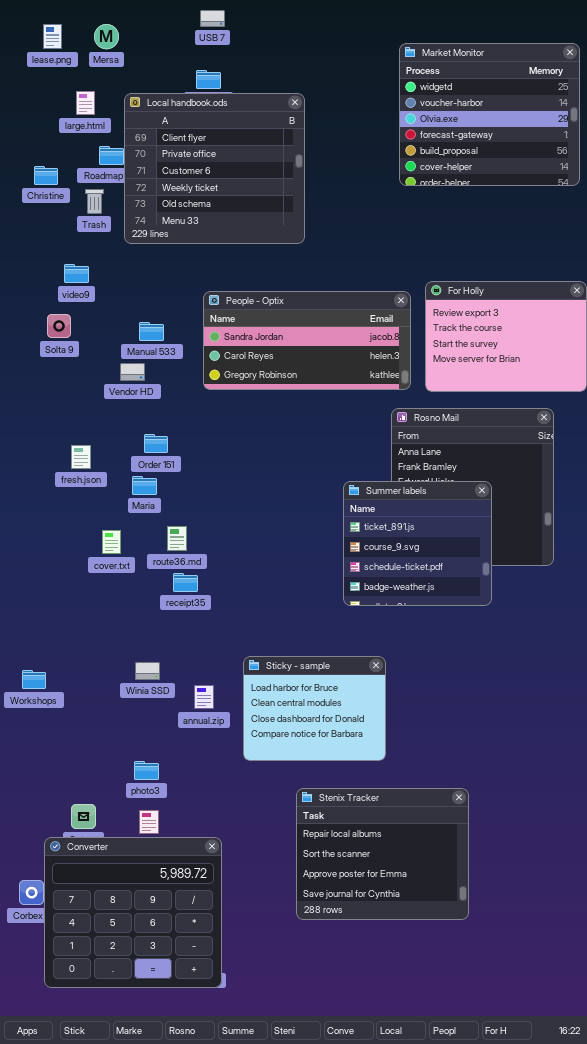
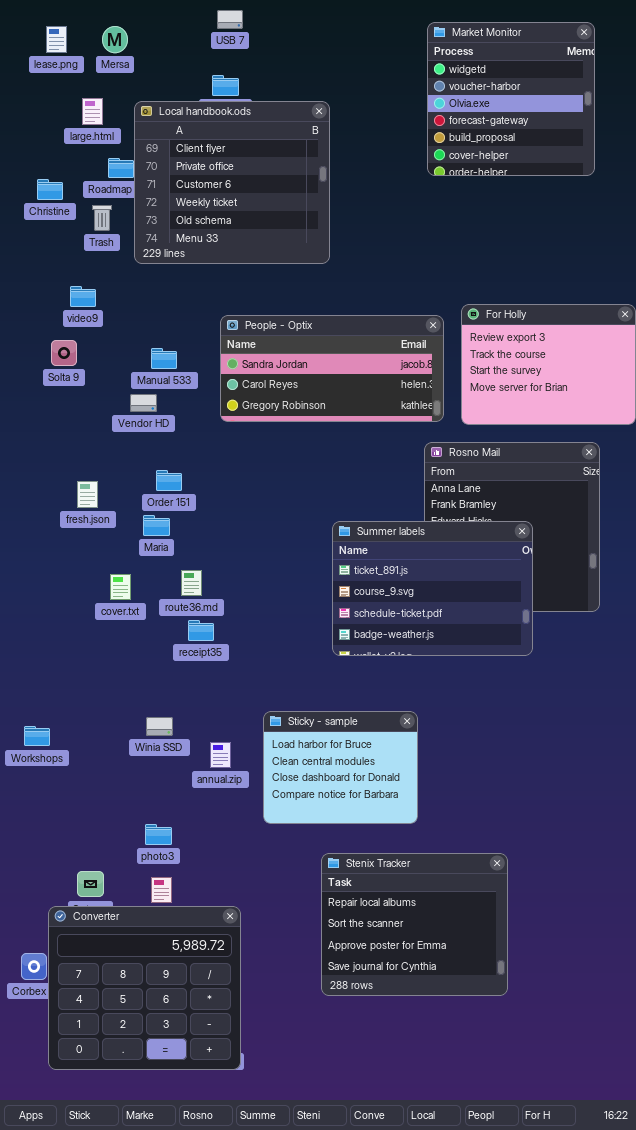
Market Monitor: [399,43,580,186] -> [427,22,595,176], moved, resized
Summer labels: [343,481,492,606] -> [332,521,533,656], resized

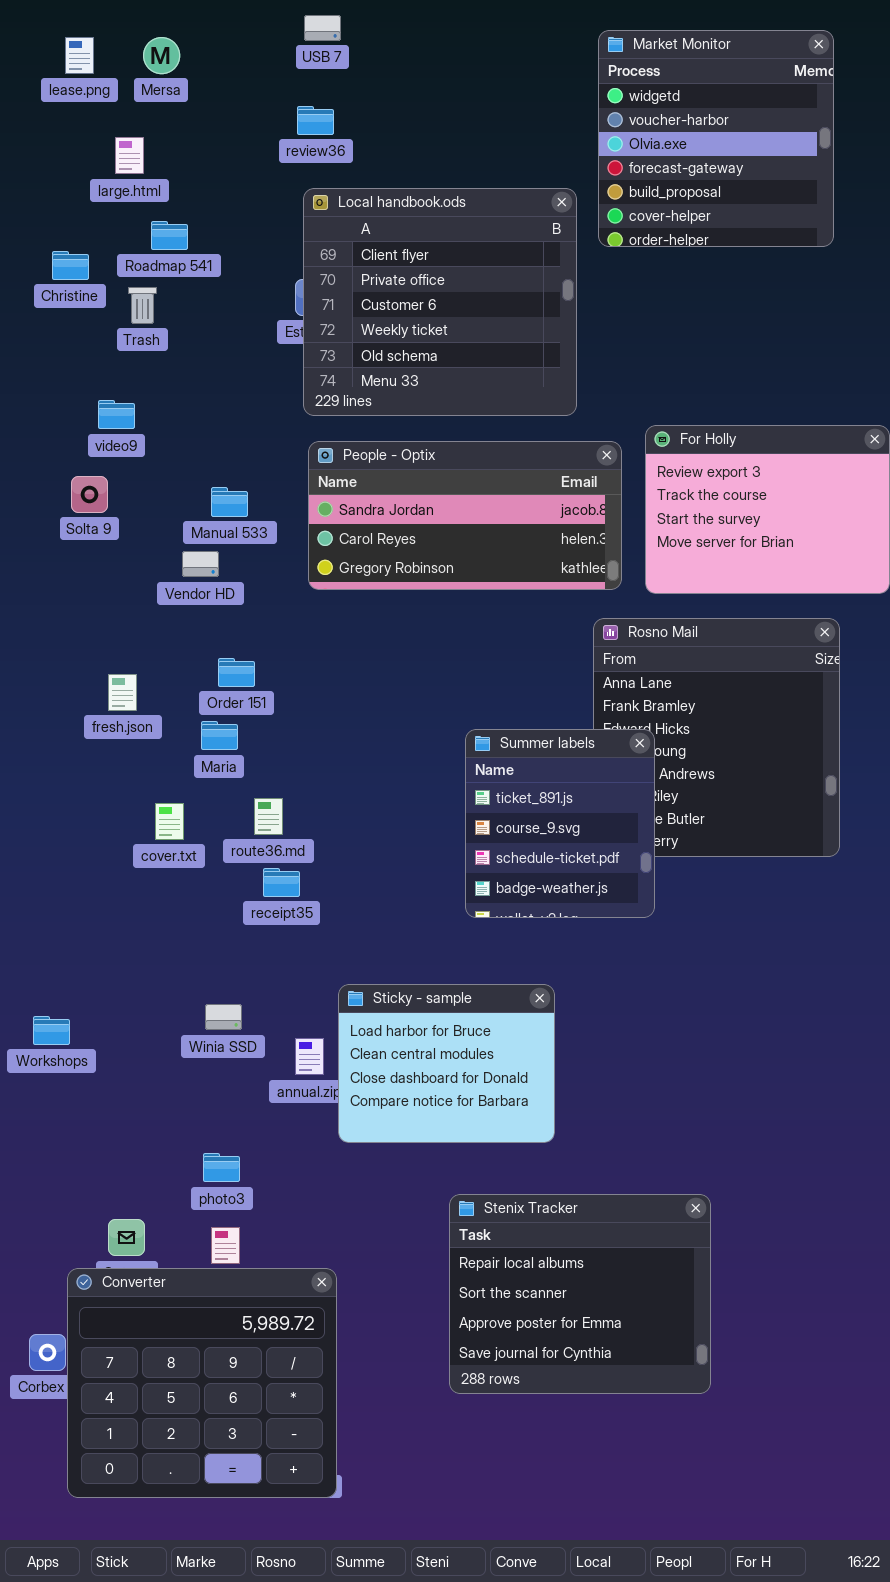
Local handbook.ods: [134,101,330,264] -> [303,188,577,416], moved
Summer labels: [332,521,533,656] -> [465,729,655,918], resized
Sticky - sample: [263,711,418,824] -> [338,984,555,1143], moved

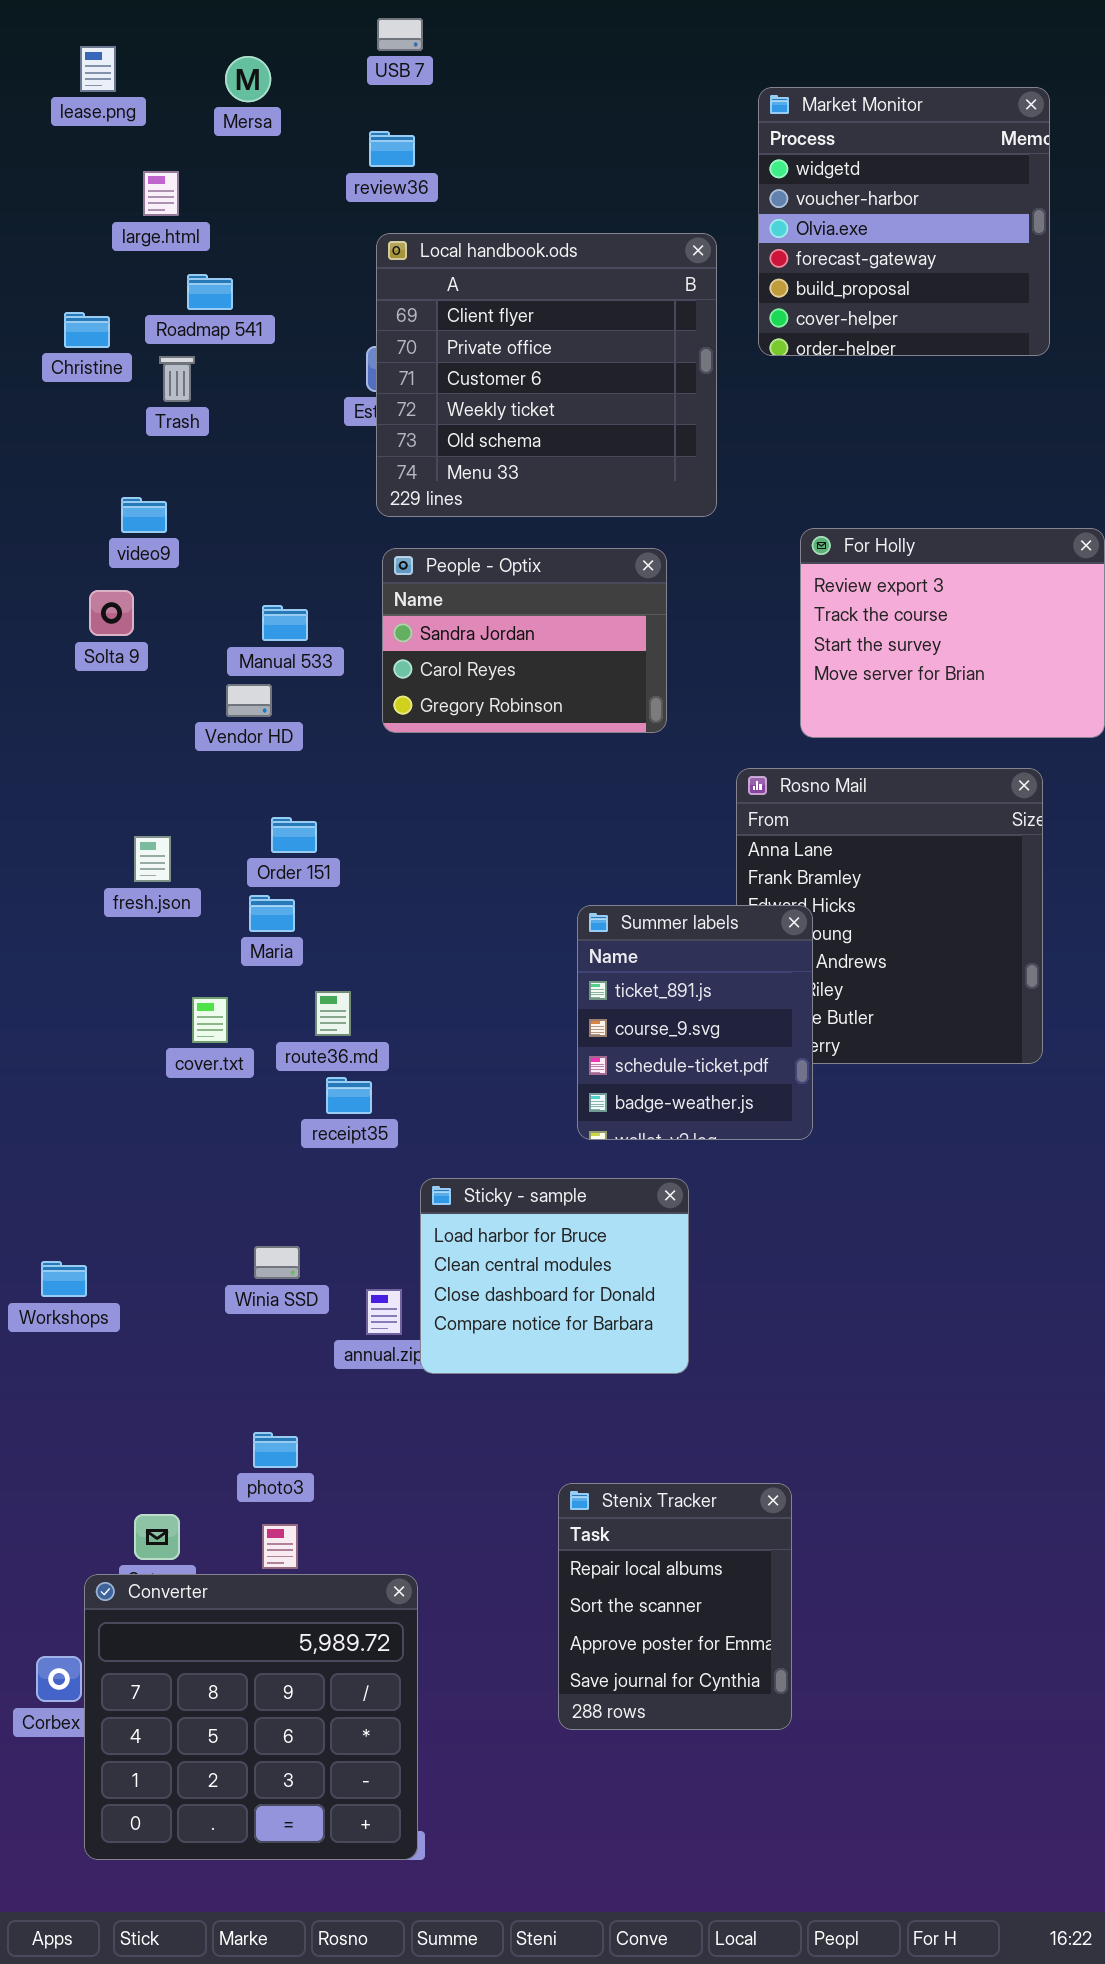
Market Monitor: [598,30,834,247] -> [758,87,1050,356], moved
Mersa: [143,37,180,74] -> [225,56,271,102], moved
People - Optix: [308,441,622,590] -> [382,548,667,733], resized
Sticky - sample: [338,984,555,1143] -> [420,1178,689,1374], moved
Stenix Tracker: [449,1194,711,1394] -> [558,1483,792,1730], resized

